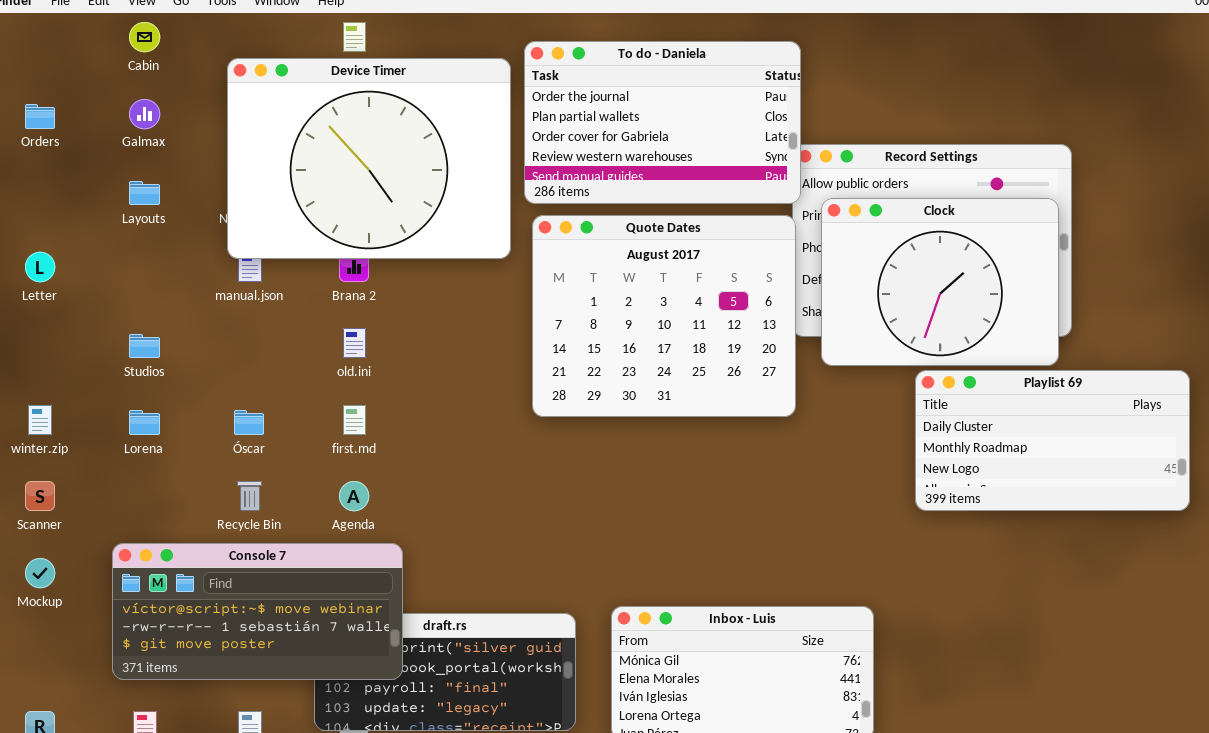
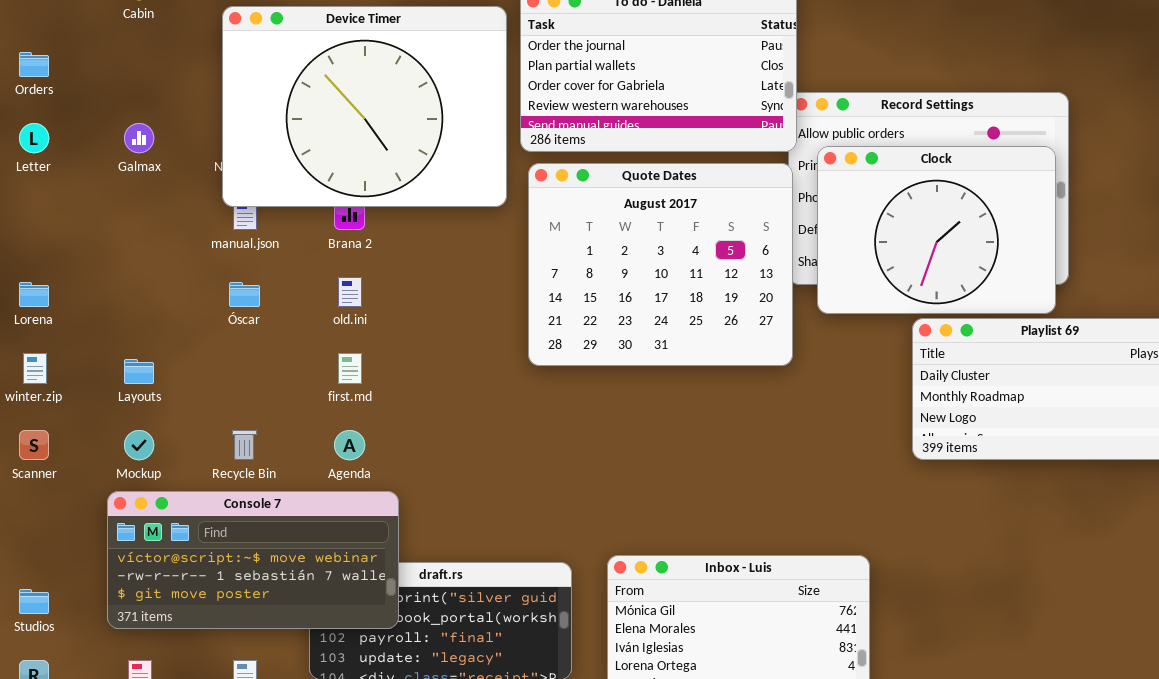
Galmax: [129,99,160,129] -> [124,123,154,153], moved
Layouts: [129,181,160,205] -> [124,359,154,384], moved
Letter: [25,252,55,282] -> [19,123,49,153], moved
Studios: [129,334,160,358] -> [19,589,49,614], moved
Lorena: [129,410,160,435] -> [19,282,49,307], moved
Óscar: [234,410,264,435] -> [229,282,260,307], moved
Mockup: [25,558,55,588] -> [124,430,154,460], moved

